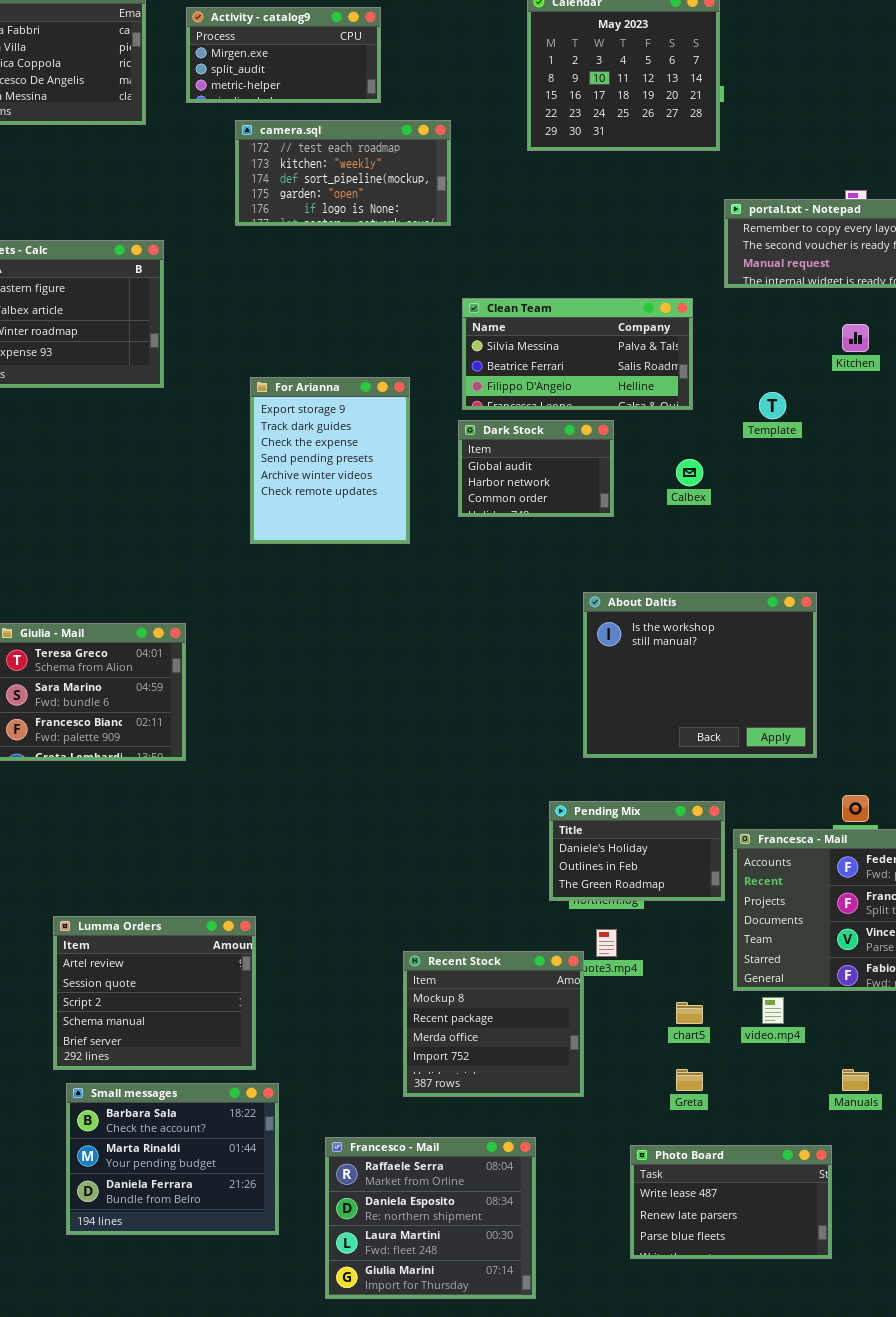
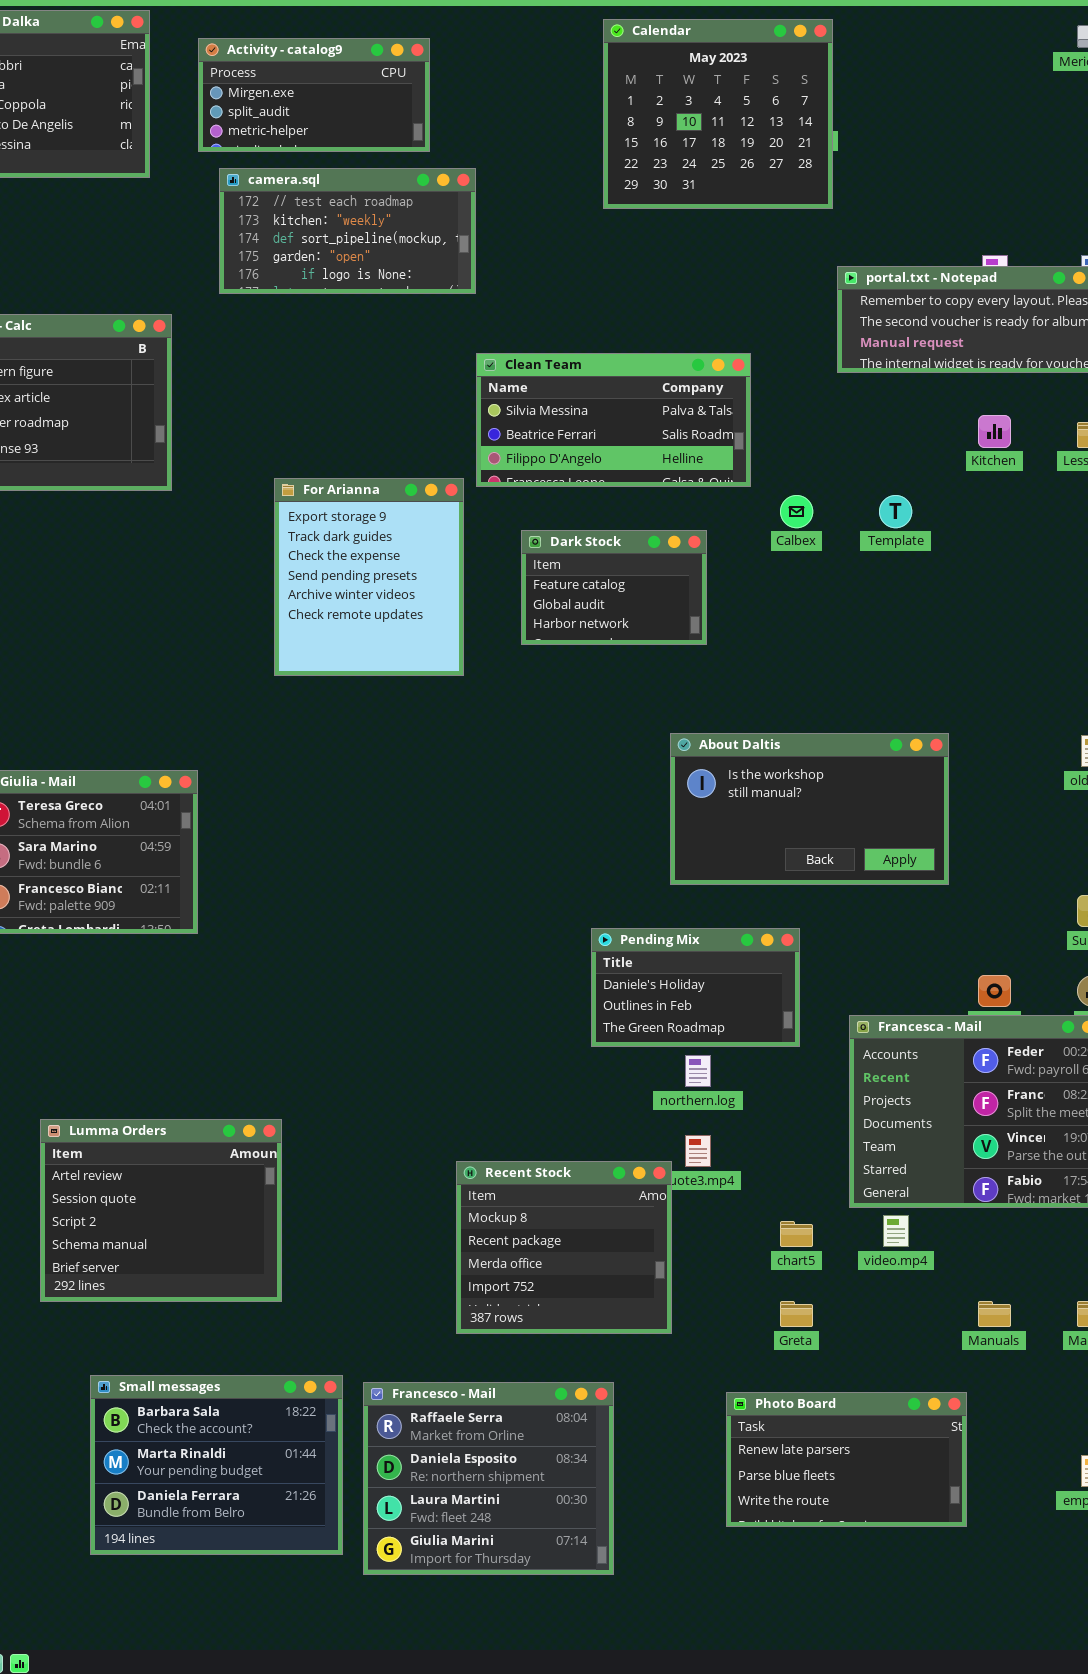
camera.sql: [235,120,451,226] -> [219,168,476,294], moved
Clean Team: [462,298,693,410] -> [476,353,751,487], moved
Dark Stock: [458,420,614,517] -> [521,530,707,645], scrolled up 1 row
Calbex: [676,459,703,486] -> [780,495,813,528], moved
About Daltis: [583,592,817,758] -> [670,733,949,885], resized
Pending Mix: [549,801,725,901] -> [591,928,800,1047], moved
Small messages: [66,1083,279,1235] -> [90,1375,343,1555], moved
Photo Board: [630,1145,832,1259] -> [726,1392,967,1527], scrolled down 1 row

